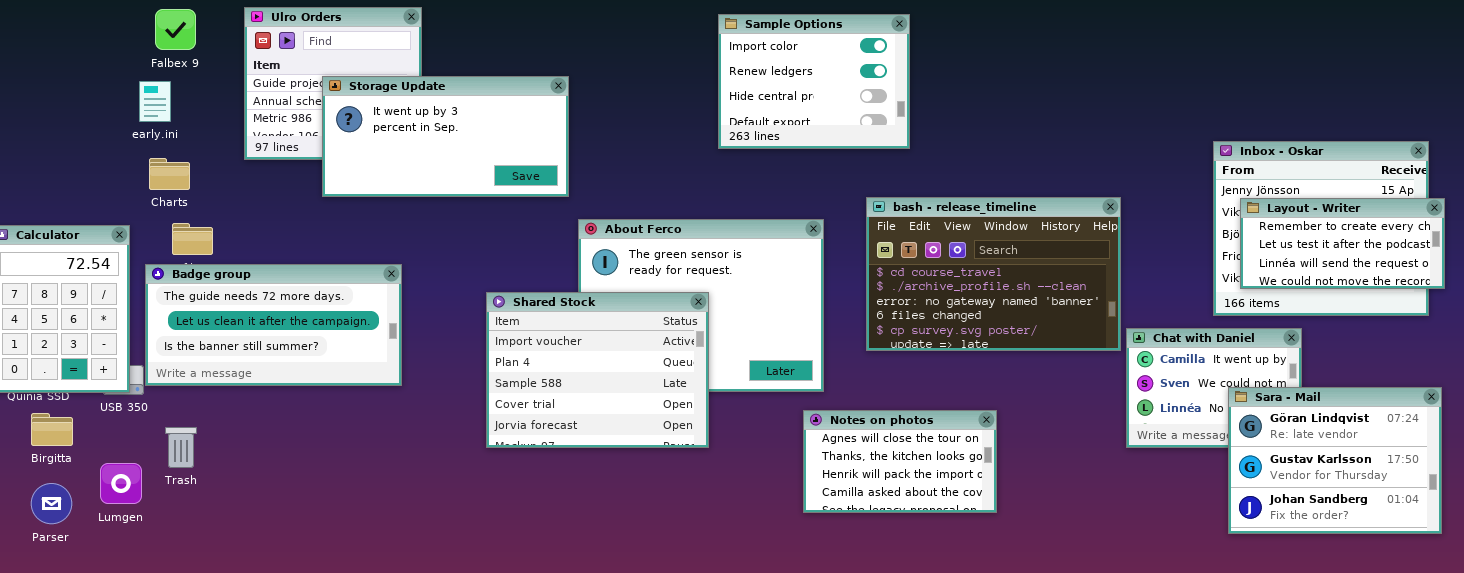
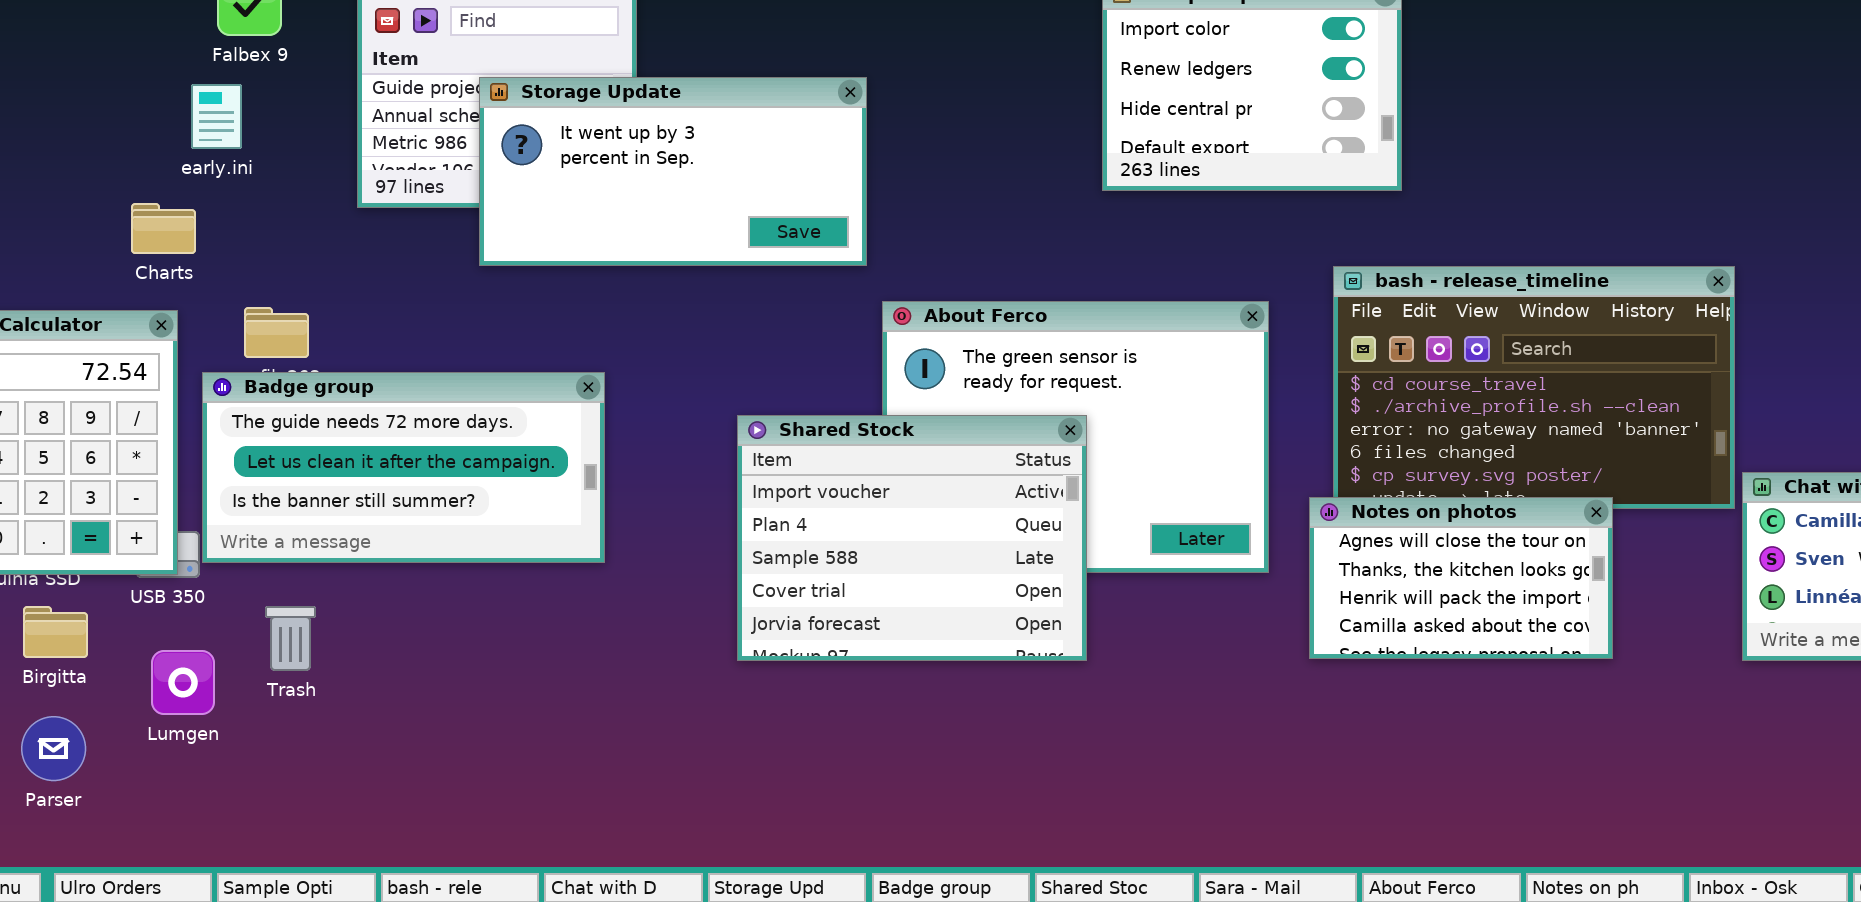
Charts: [149,158,190,190] -> [131,203,196,254], moved
Notes on photos: [803,410,997,513] -> [1309,497,1613,659], moved
Trash: [165,427,197,468] -> [265,606,316,671], moved
Lumgen: [100,463,142,504] -> [151,650,215,715], moved

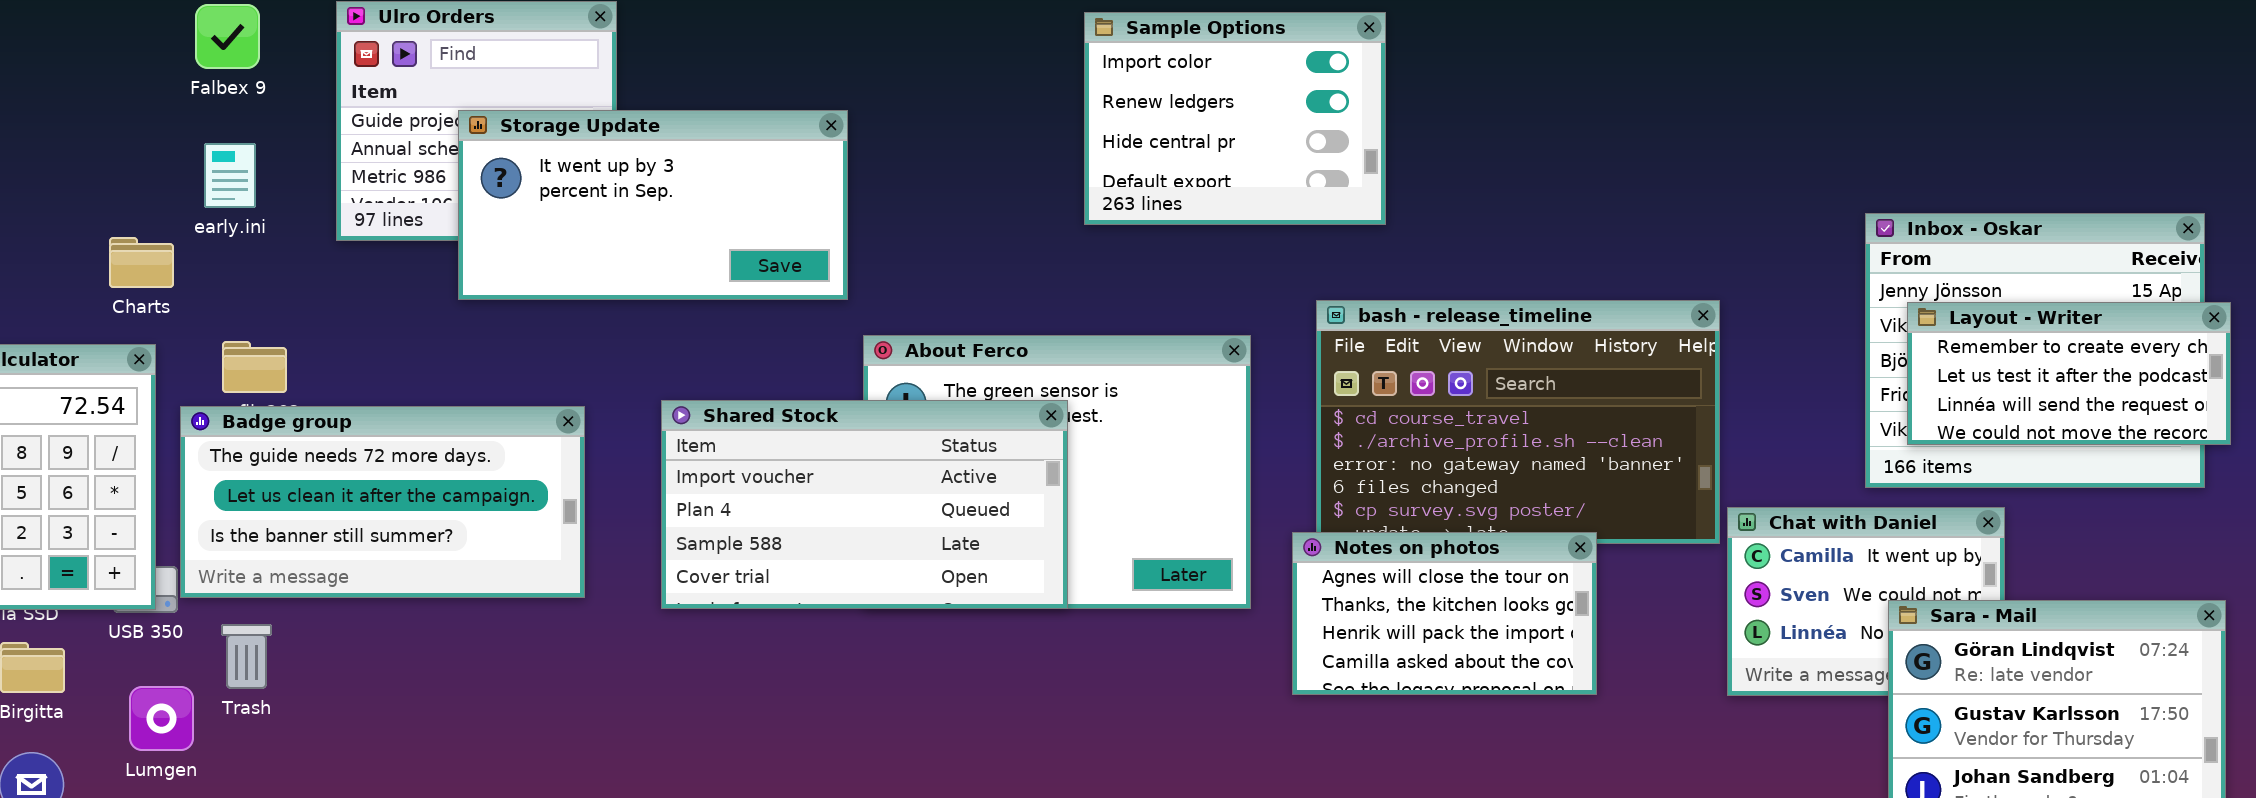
early.ini: [191,84,242,149] -> [204,143,256,208], moved
Shared Stock: [737,415,1087,661] -> [661,400,1068,609], moved, resized
Trash: [265,606,316,671] -> [221,624,272,689], moved

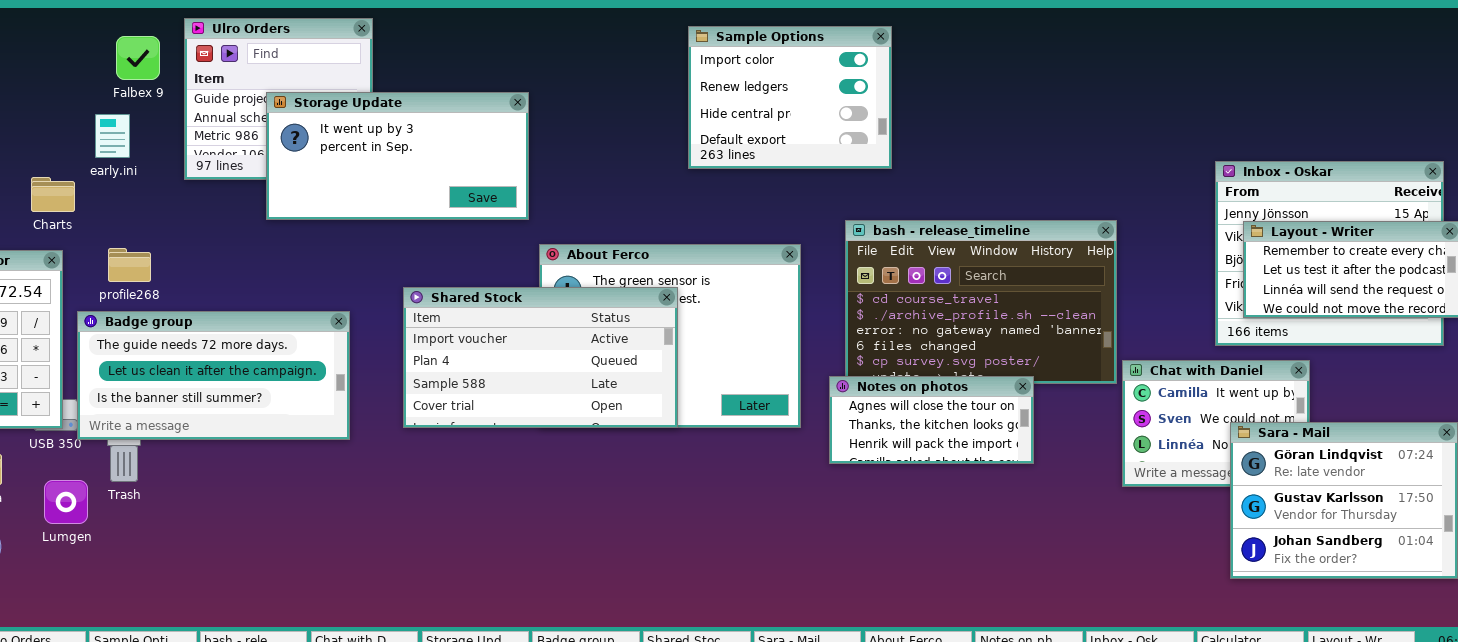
Falbex 9: [195,4,260,69] -> [116,36,160,80], moved
Badge group: [180,406,585,598] -> [77,311,350,440], moved
Notes on photos: [1292,532,1597,695] -> [829,376,1034,464], resized

